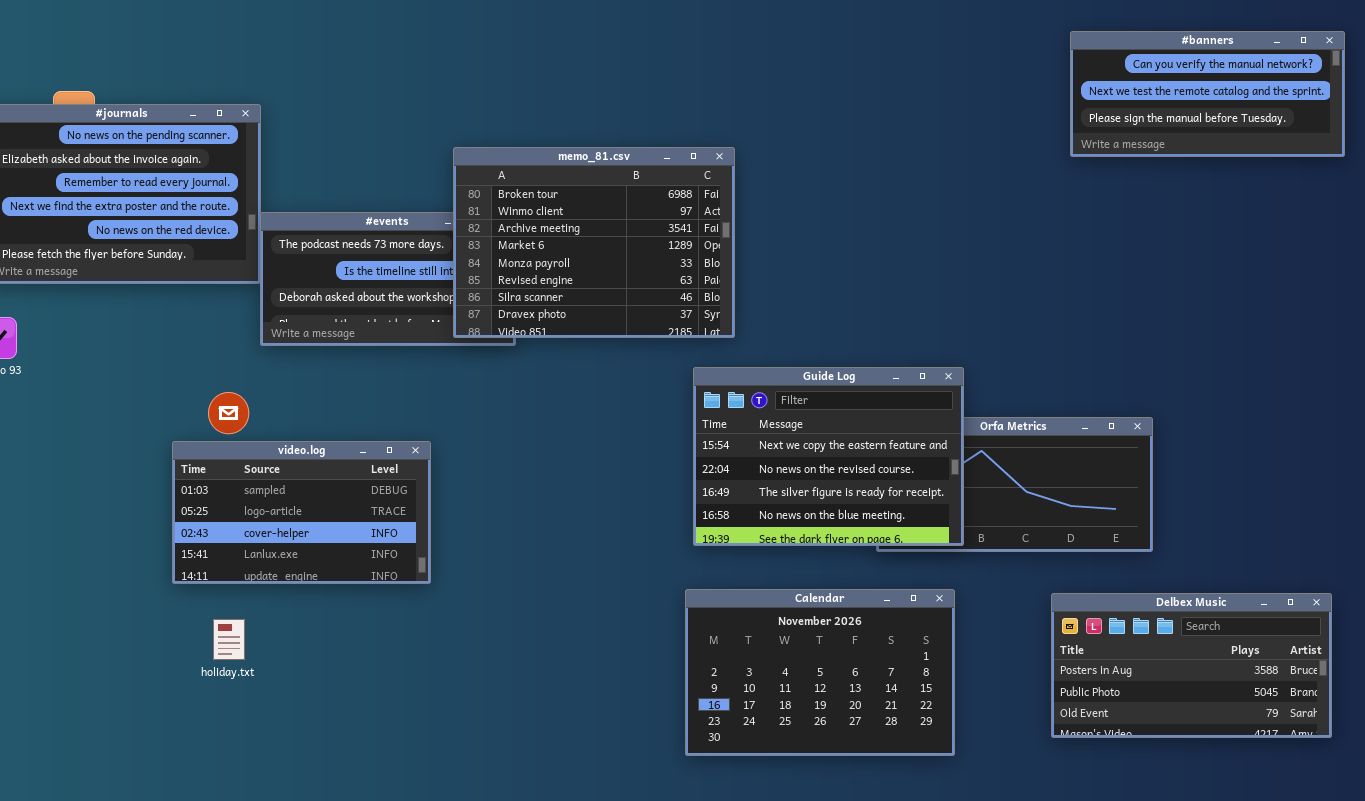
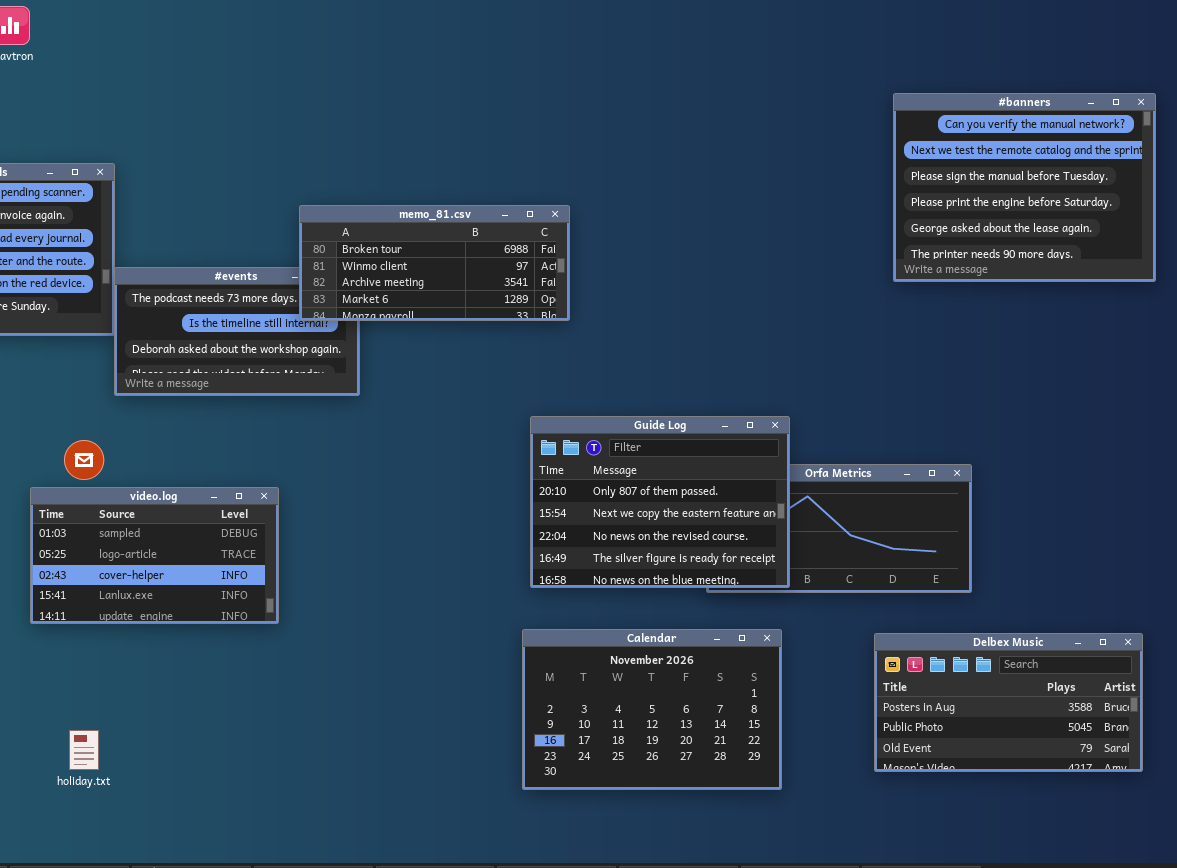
#banners: [1070,31,1345,157] -> [893,93,1156,282], resized
memo_81.csv: [453,147,735,338] -> [299,205,570,321], resized
Guide Log: [693,367,964,546] -> [530,416,790,588], scrolled up 1 row
holiday.txt: [213,619,245,660] -> [69,730,99,770], moved

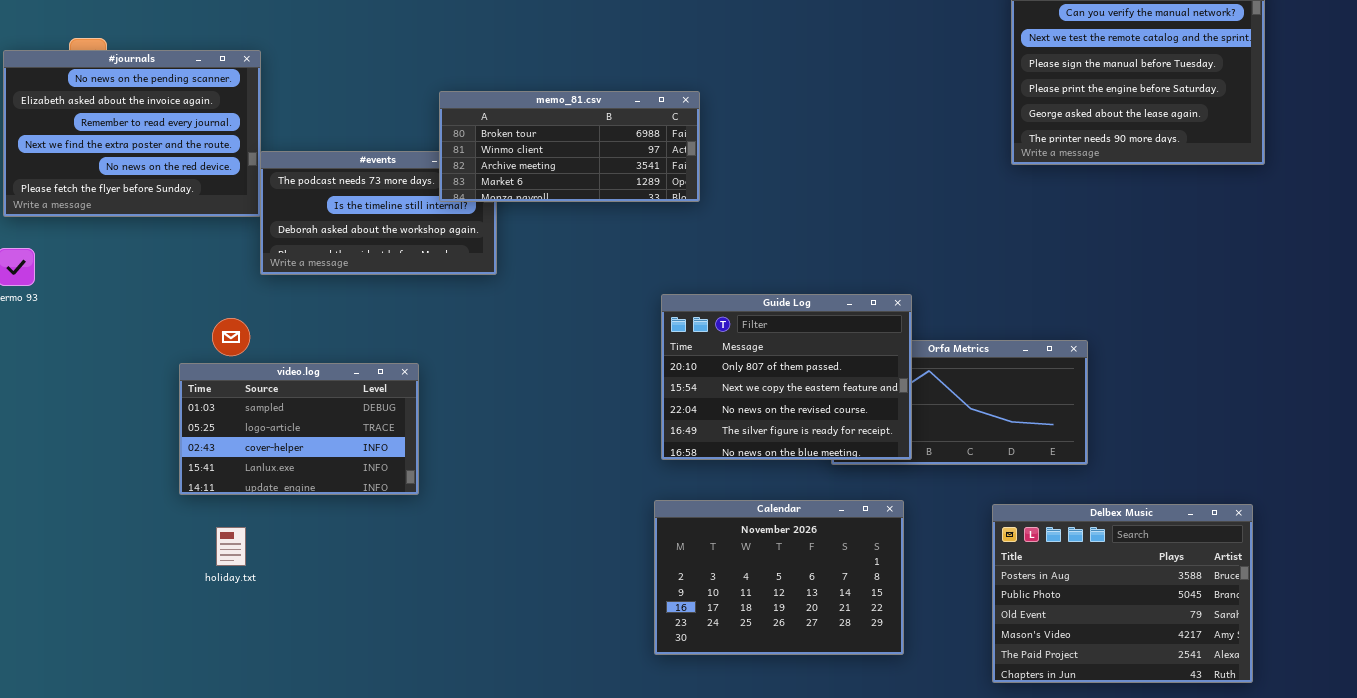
Delbex Music: [874,633,1143,772] -> [992,504,1253,683], resized
holiday.txt: [69,730,99,770] -> [216,527,246,566], moved

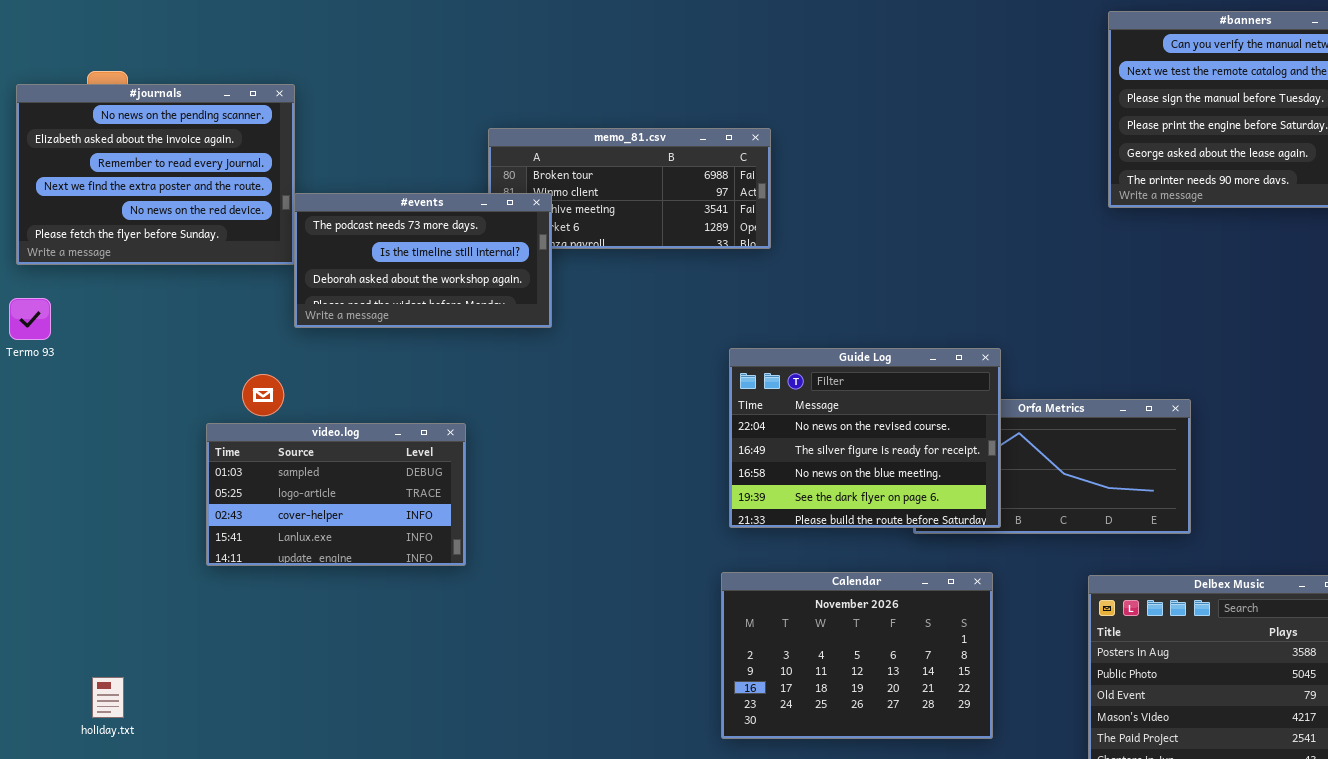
#events: [260,151,497,275] -> [294,193,552,328], raised
Guide Log: [661,294,912,460] -> [729,348,1001,528], scrolled down 2 rows
holiday.txt: [216,527,246,566] -> [92,677,124,718], moved

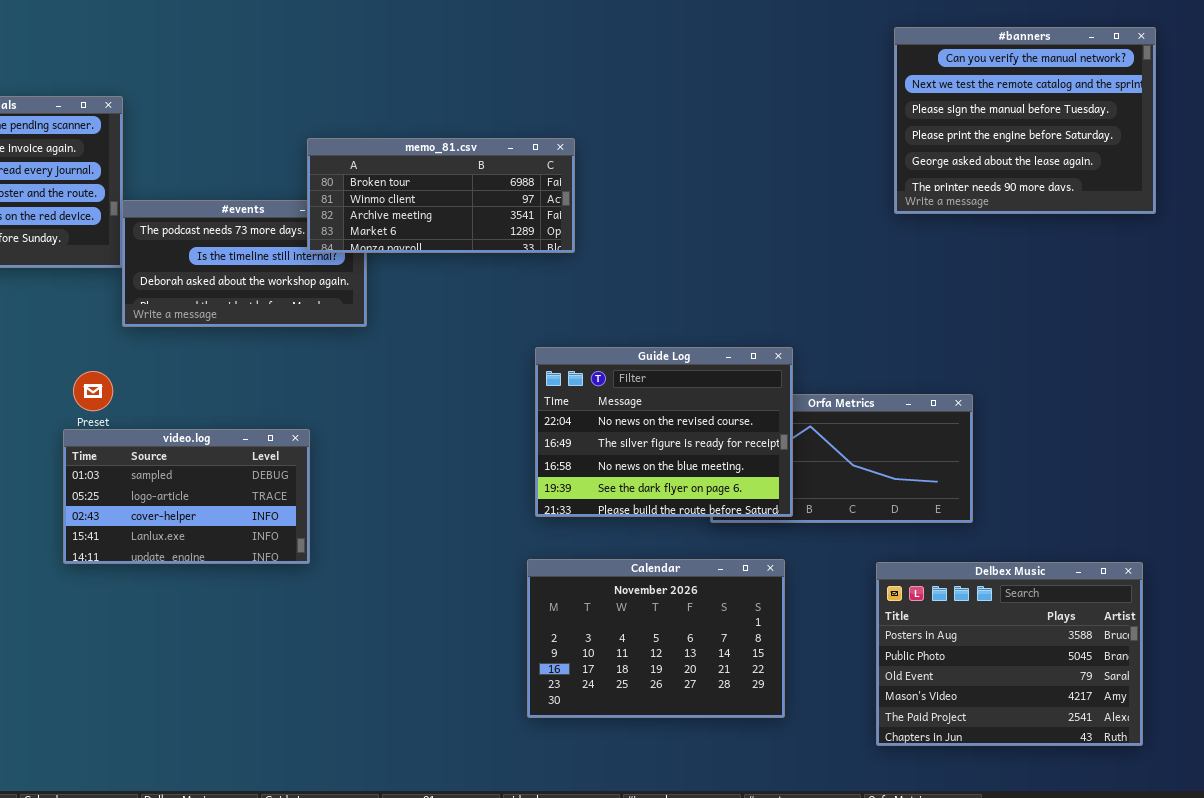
memo_81.csv: [488,128,771,249] -> [307,138,575,253], raised
video.log: [206,423,466,566] -> [63,429,310,564], moved

